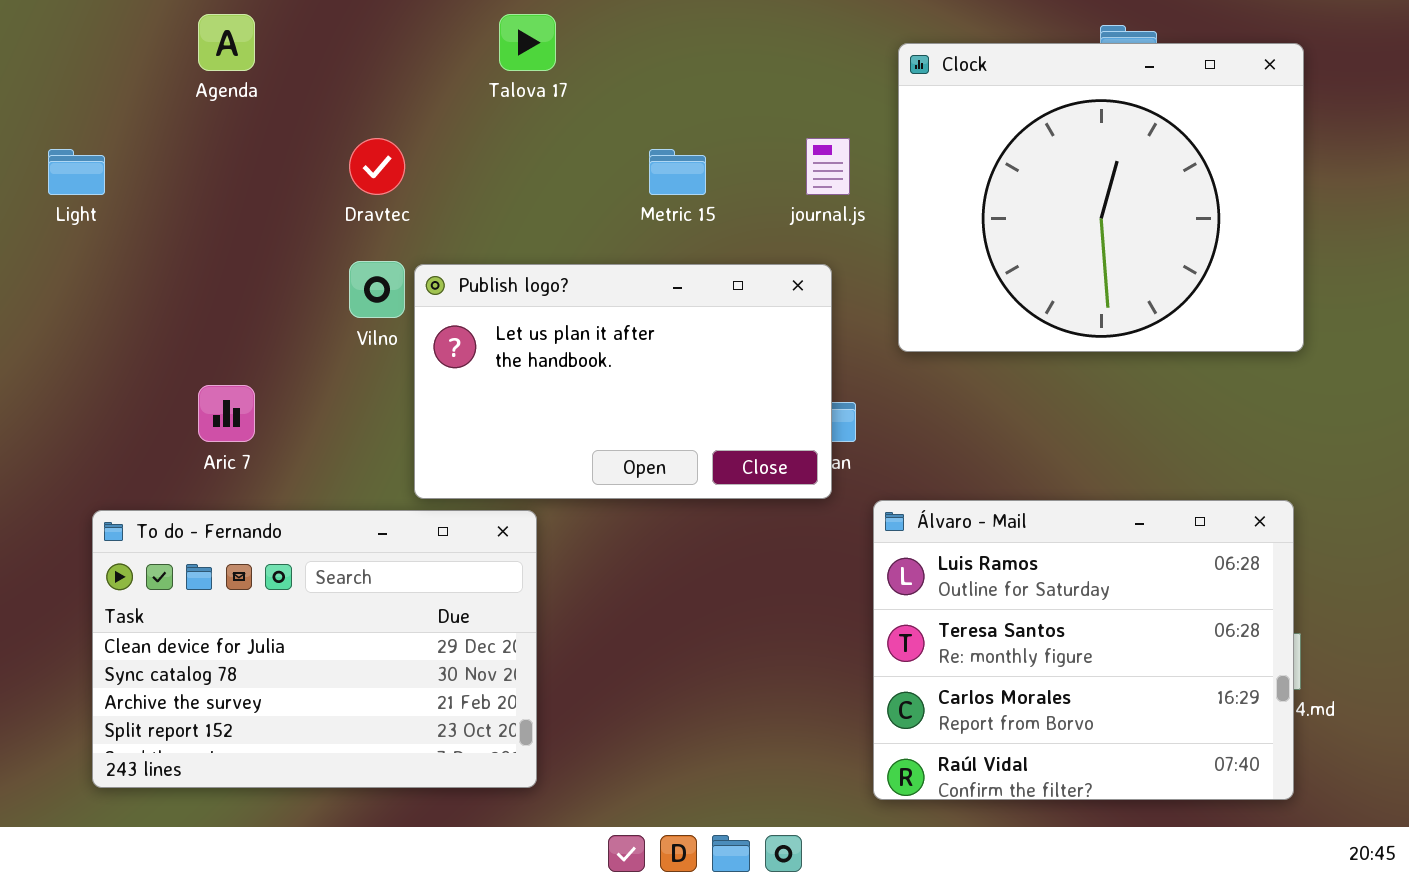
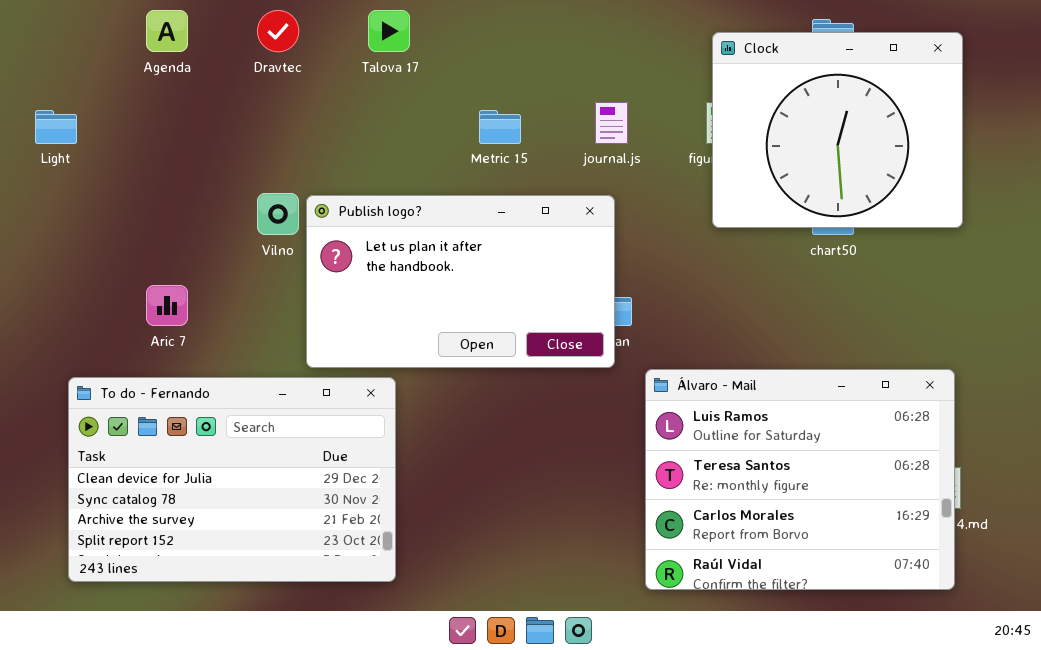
Clock: [898,43,1304,352] -> [712,32,963,228], resized
Dravtec: [349,138,405,195] -> [257,10,299,52], moved

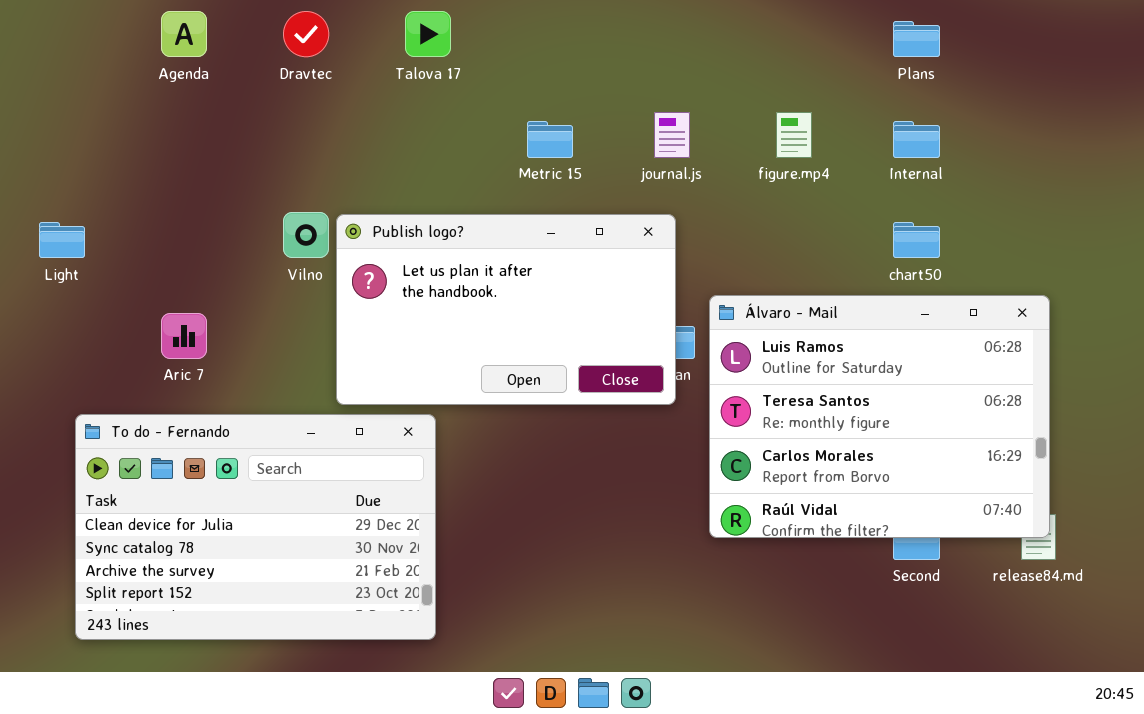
Clock: [712,32,963,228] -> none, closed
Light: [35,110,77,144] -> [39,222,85,258], moved
Álvaro - Mail: [645,369,955,590] -> [709,295,1050,538], moved

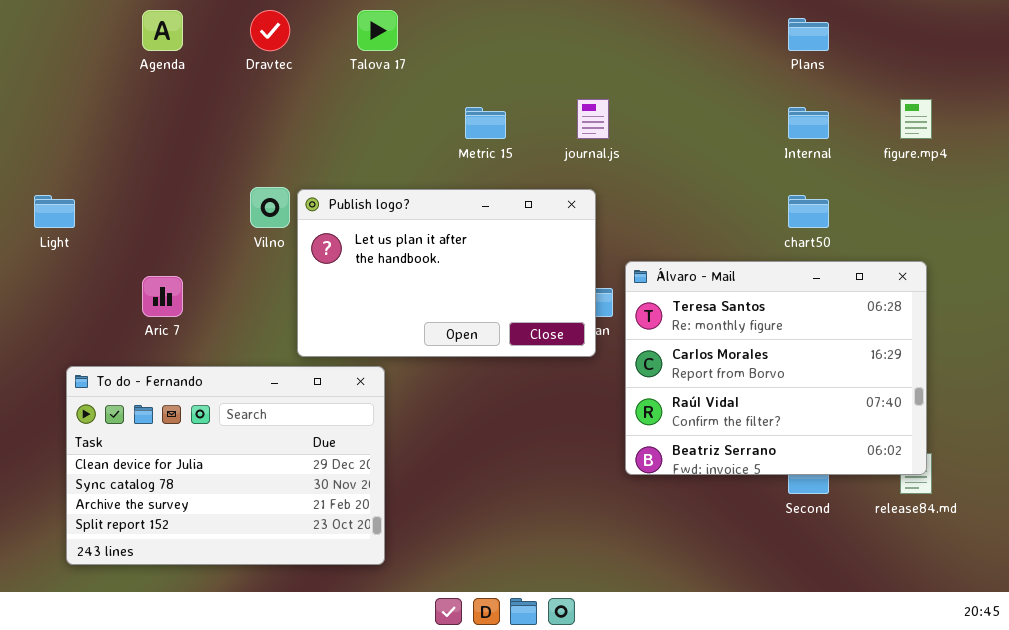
figure.mp4: [776,112,812,158] -> [900,99,932,139], moved
Álvaro - Mail: [709,295,1050,538] -> [625,261,927,475], scrolled down 1 row

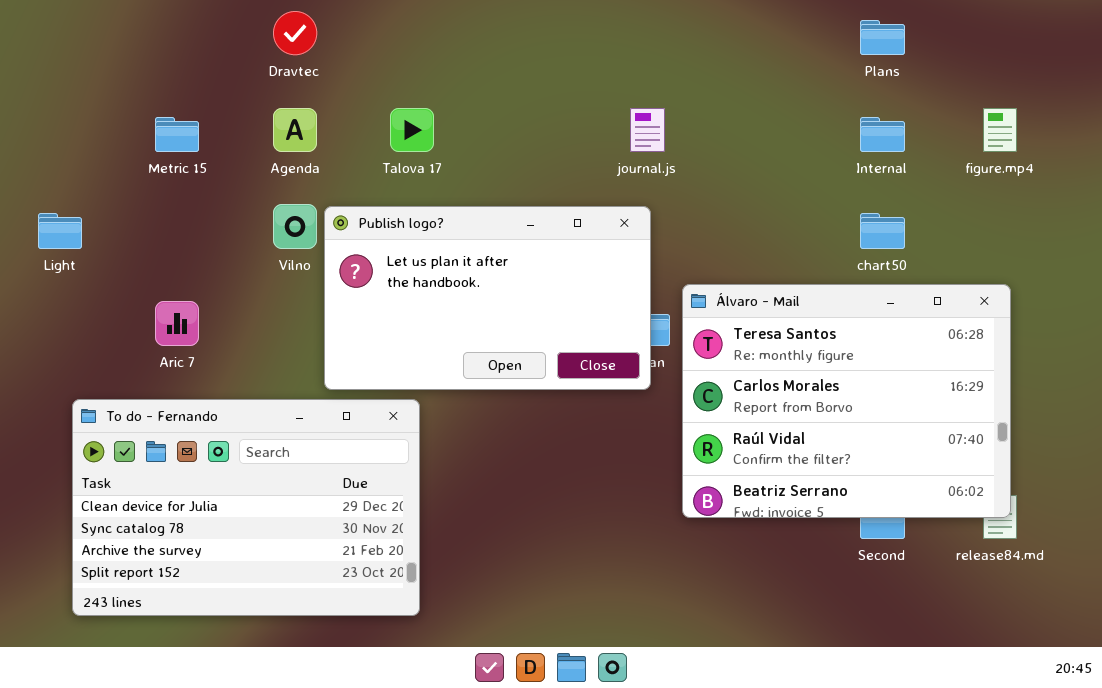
Agenda: [142,10,183,51] -> [273,108,317,152], moved
Talova 17: [357,10,398,51] -> [390,108,434,152], moved
Metric 15: [465,107,506,139] -> [155,117,199,152], moved

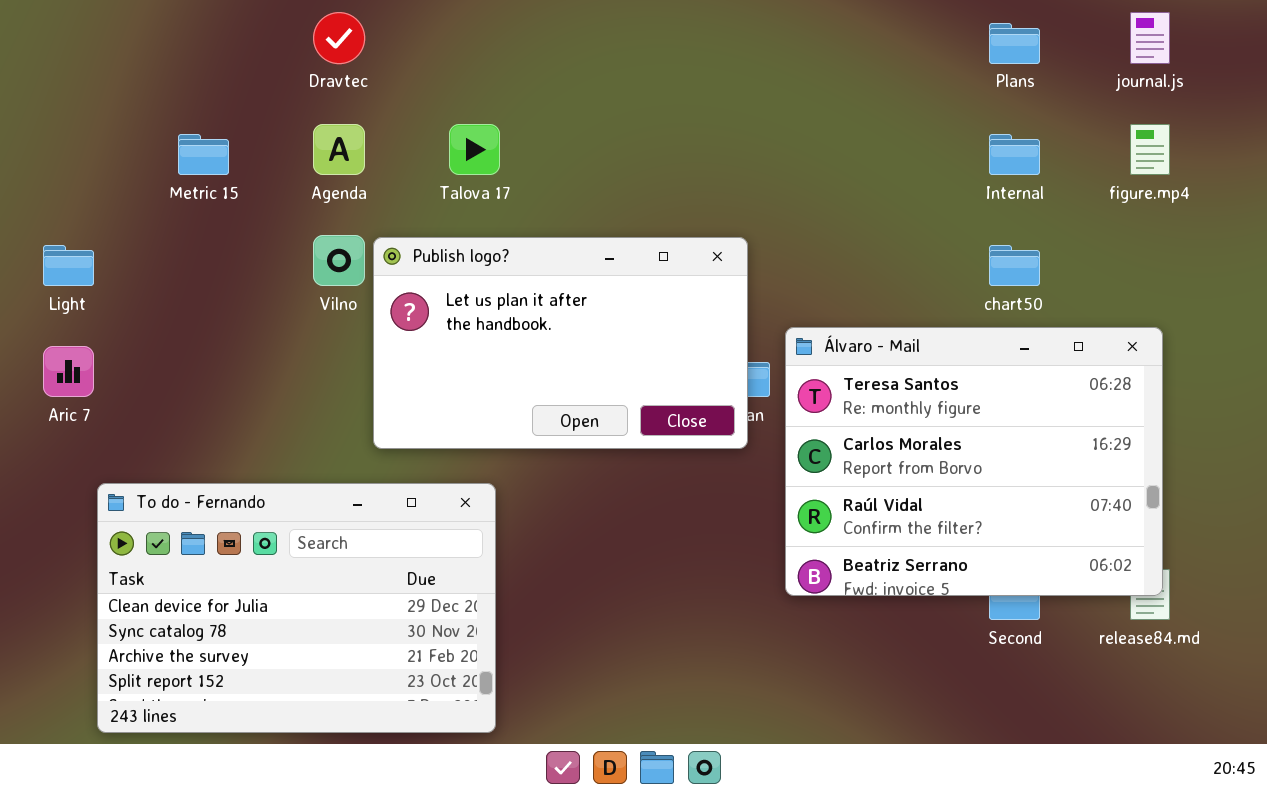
journal.js: [630,108,665,152] -> [1130,12,1170,64], moved
Aric 7: [155,301,199,346] -> [43,346,94,397], moved
To do - Fernando: [72,399,420,616] -> [97,483,496,733], moved

